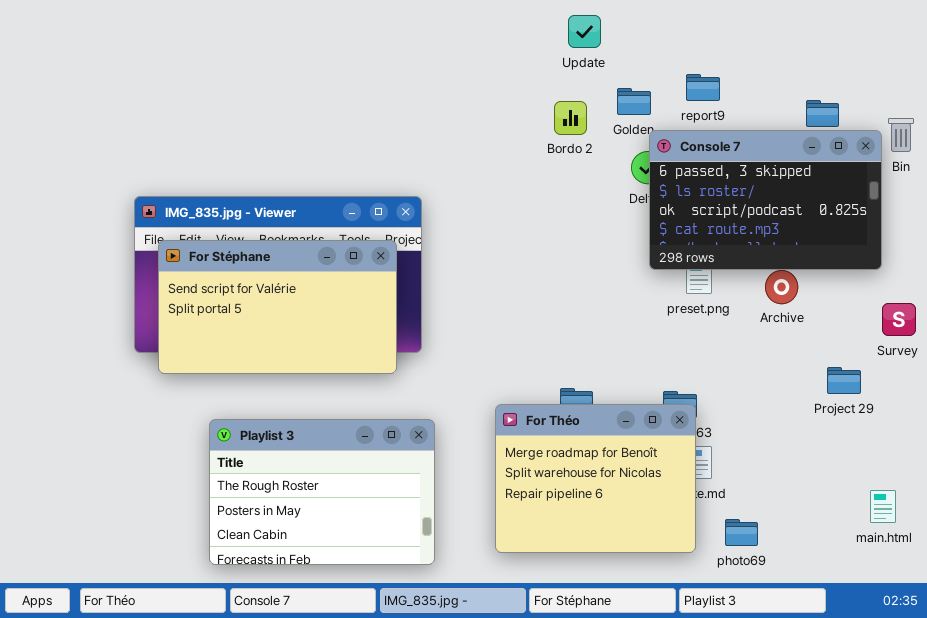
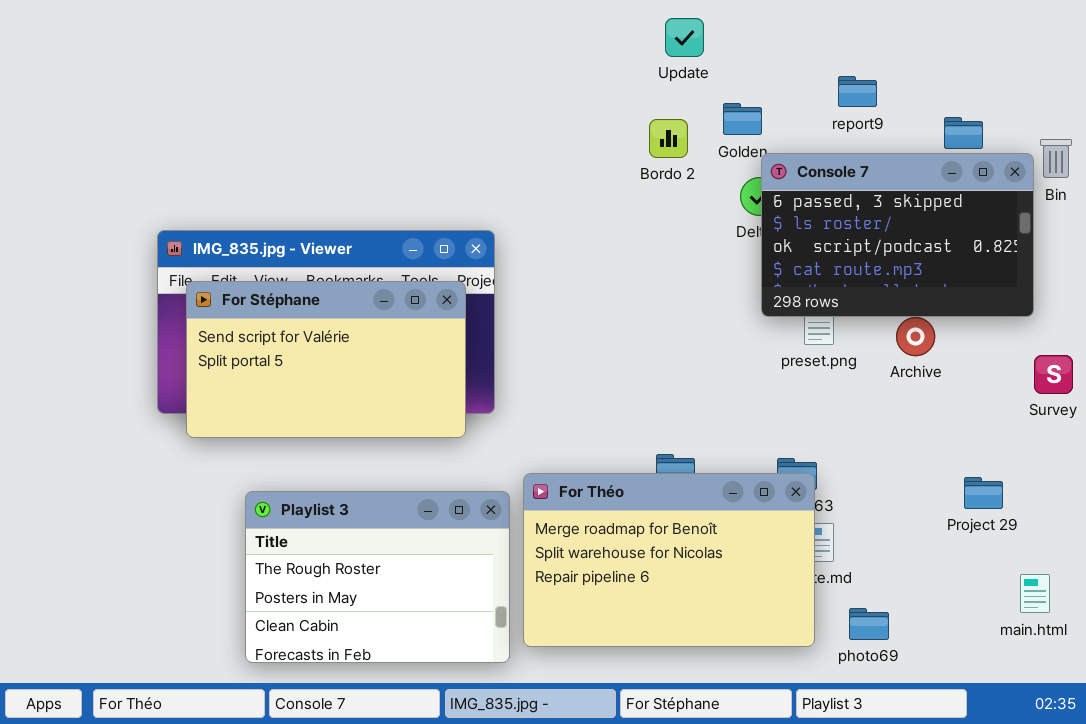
report9: [686,74,720,101] -> [838,76,877,107], moved
Project 29: [827,367,861,394] -> [964,477,1003,509], moved
For Théo: [495,404,696,553] -> [523,473,815,647], resized

